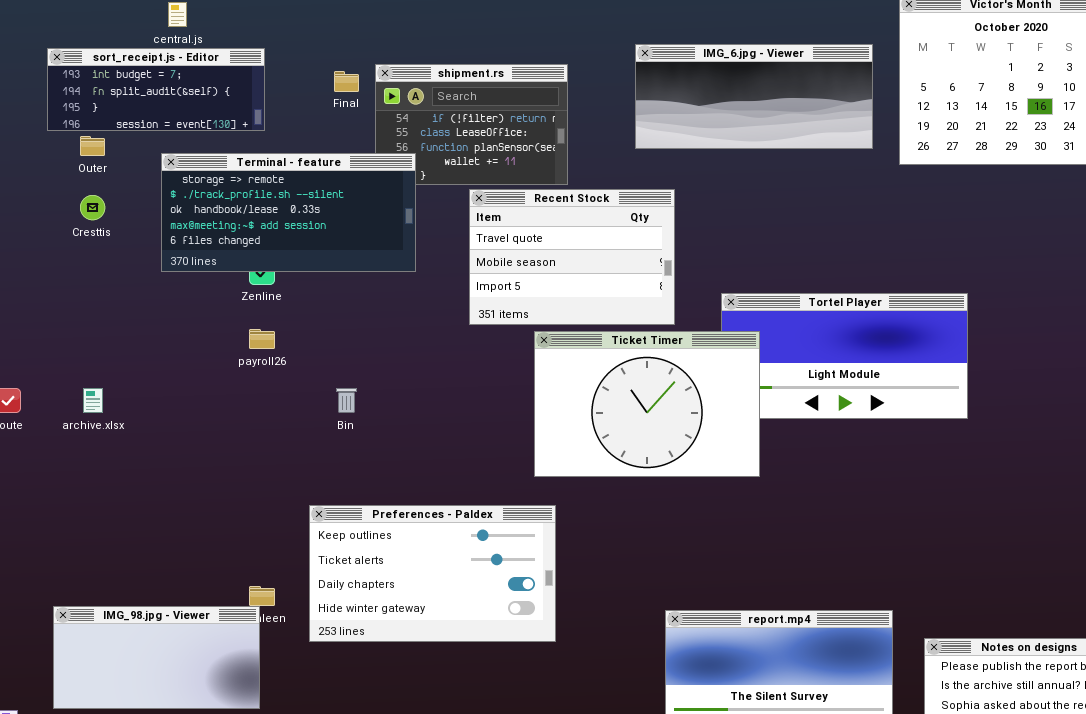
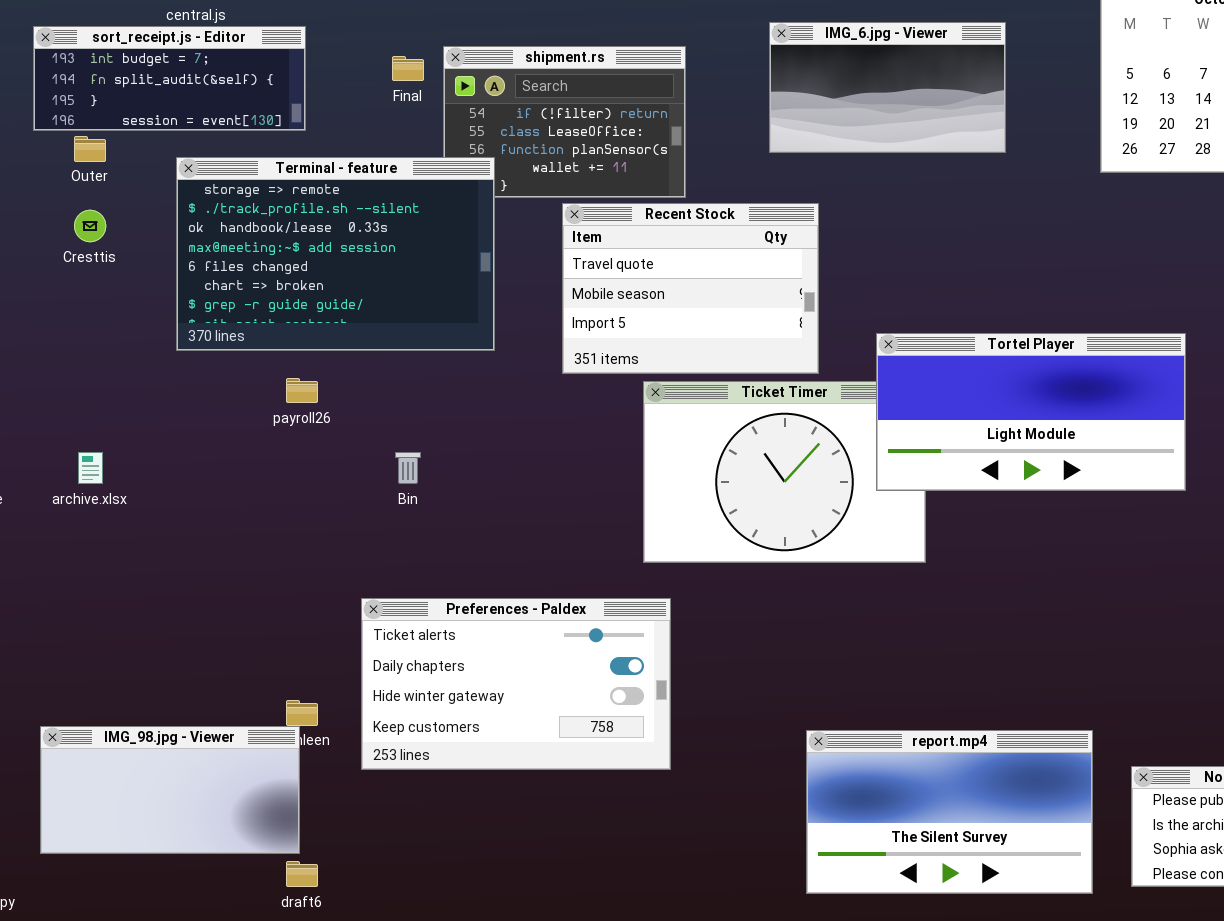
IMG_6.jpg - Viewer: [635,44,873,149] -> [769,22,1006,153], resized
Terminal - feature: [161,153,416,272] -> [176,157,495,351], resized
Tortel Player: [721,293,968,419] -> [876,333,1186,491], raised
Preferences - Paldex: [309,505,556,642] -> [361,598,671,770], scrolled down 1 row

